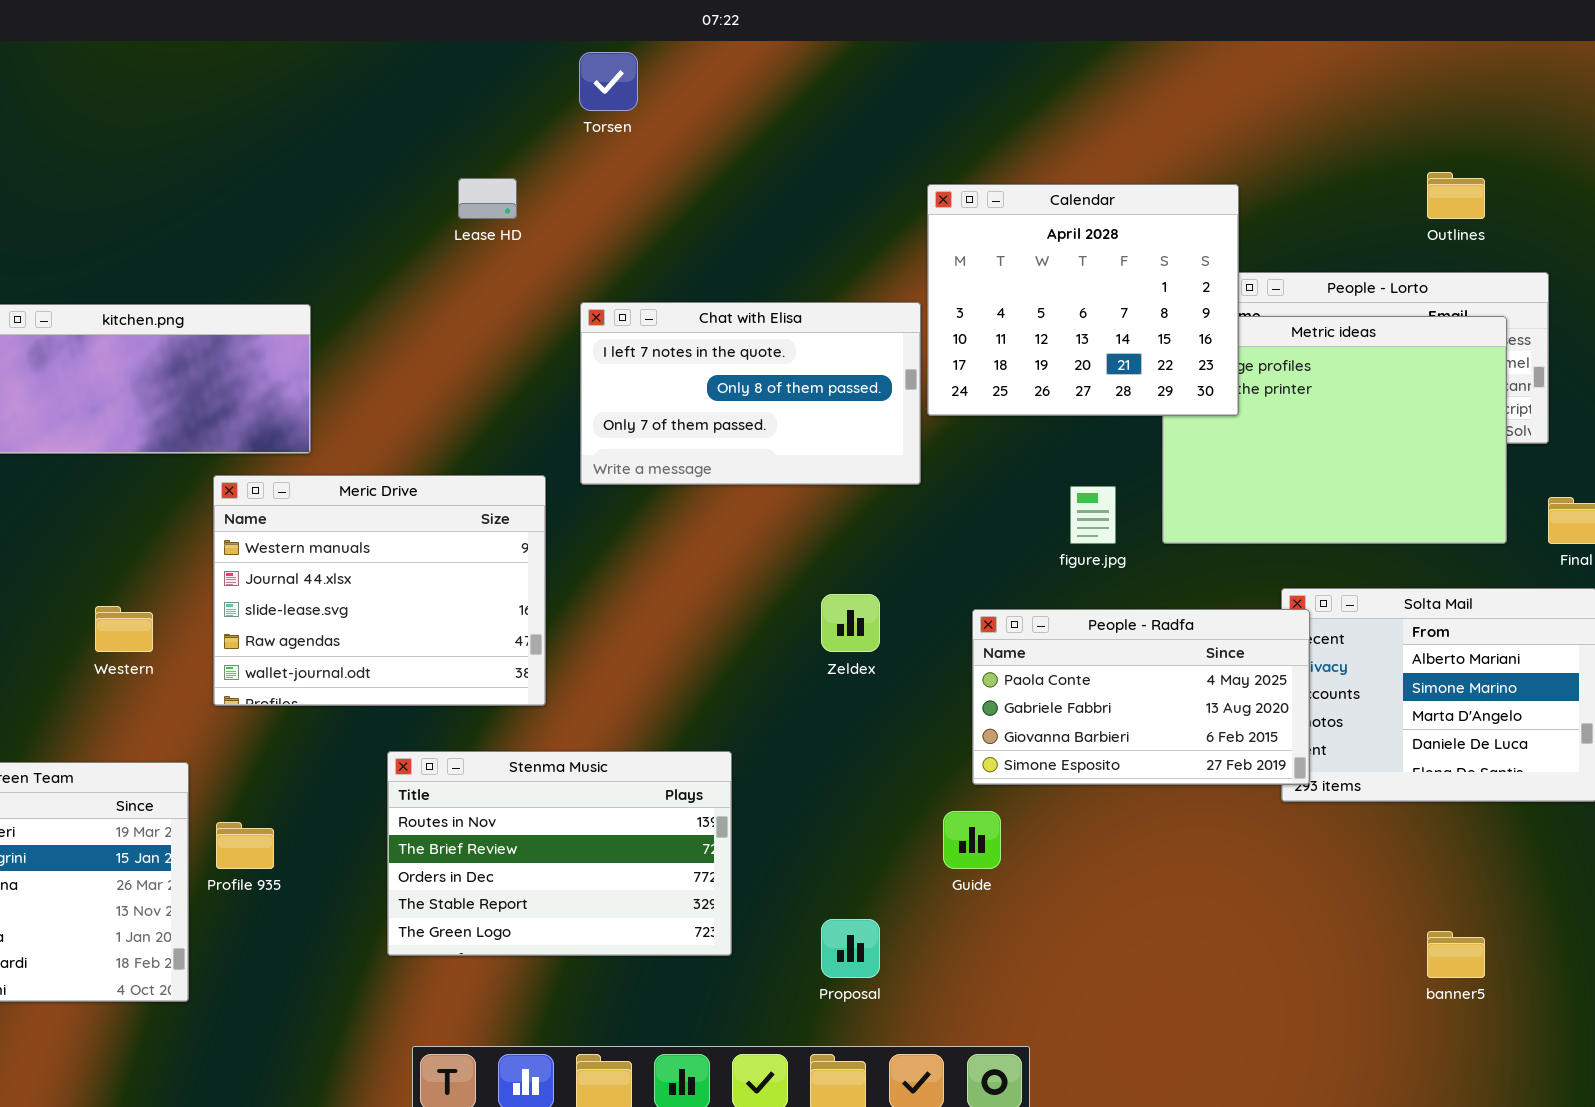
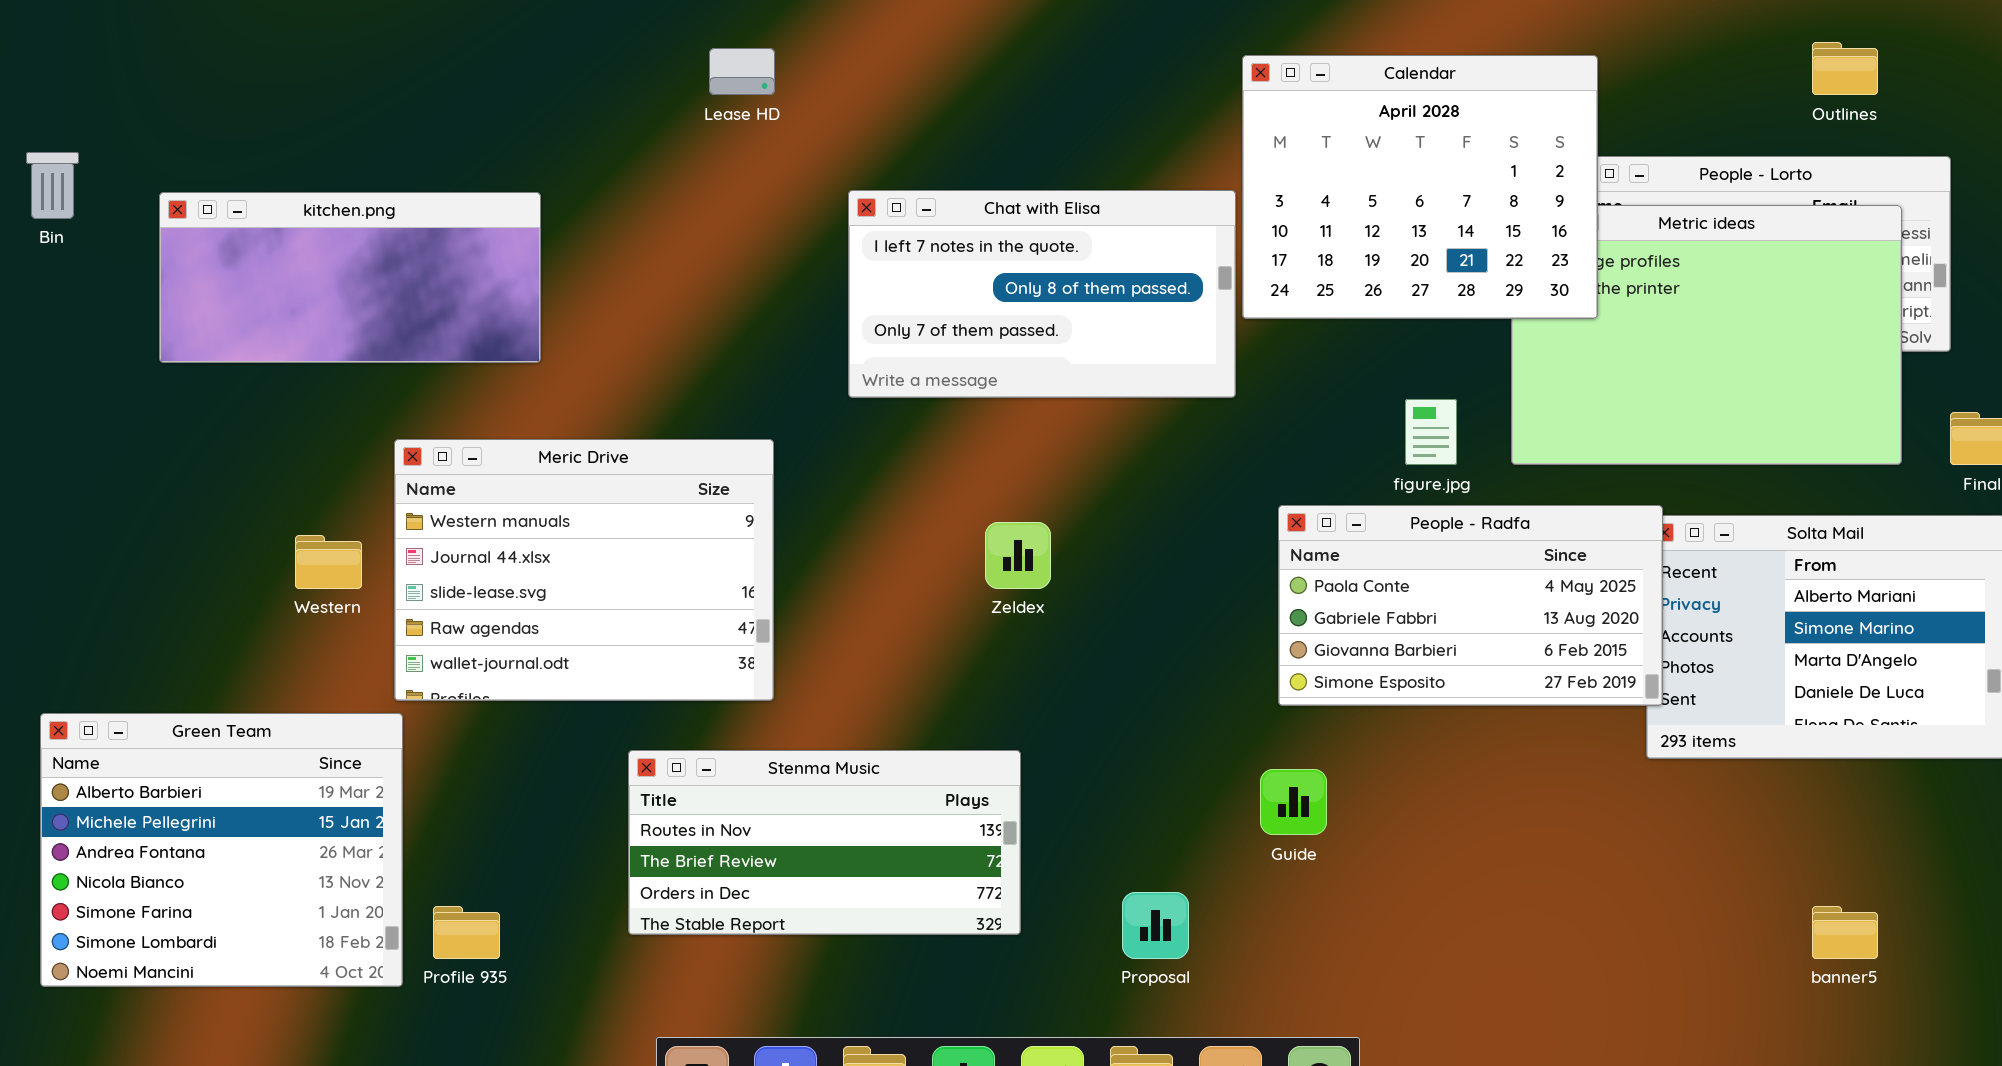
Meric Drive: [213,475,546,706] -> [394,439,774,701], moved
Zeldex: [821,594,880,652] -> [985,522,1051,589], moved
People - Radfa: [972,609,1310,785] -> [1278,505,1663,706], moved
Stenma Music: [387,751,732,956] -> [628,750,1021,935], resized
Profile 935: [216,822,274,869] -> [433,906,500,959], moved

